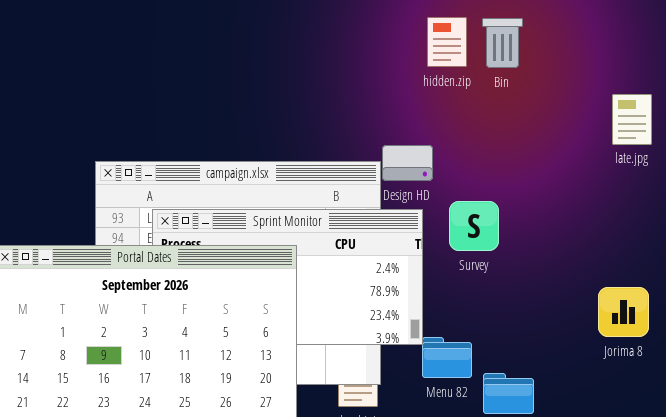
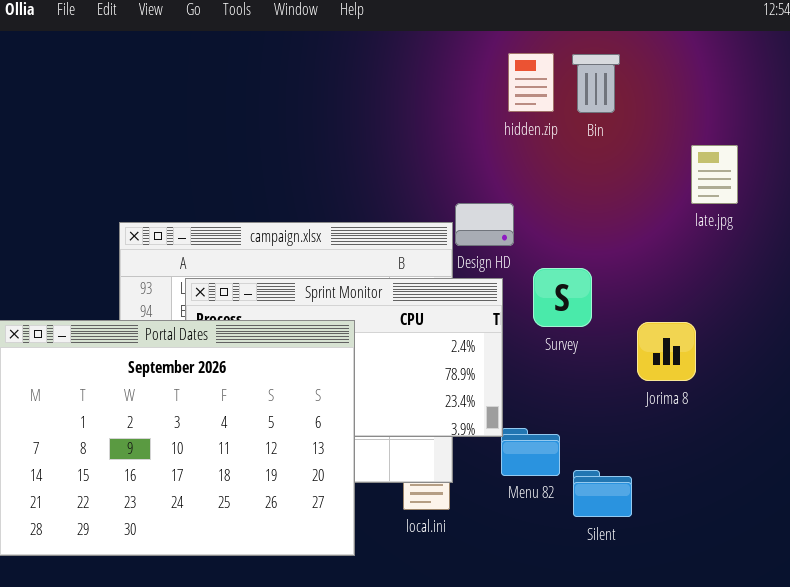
late.jpg: [612,94,652,145] -> [691,145,738,204], moved
Jorima 8: [598,287,649,337] -> [637,322,696,381], moved

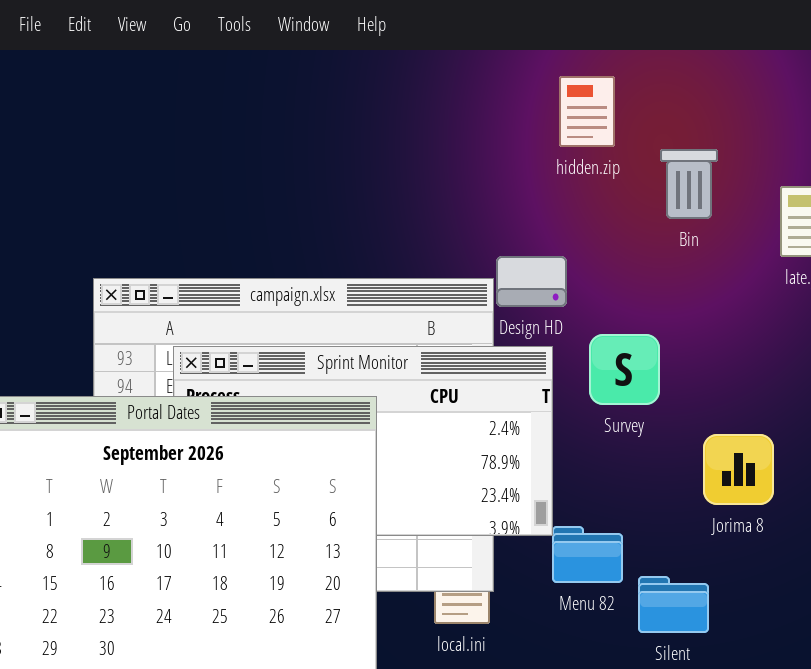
Bin: [572,54,620,113] -> [660,149,718,219], moved
Jorima 8: [637,322,696,381] -> [703,434,774,505], moved

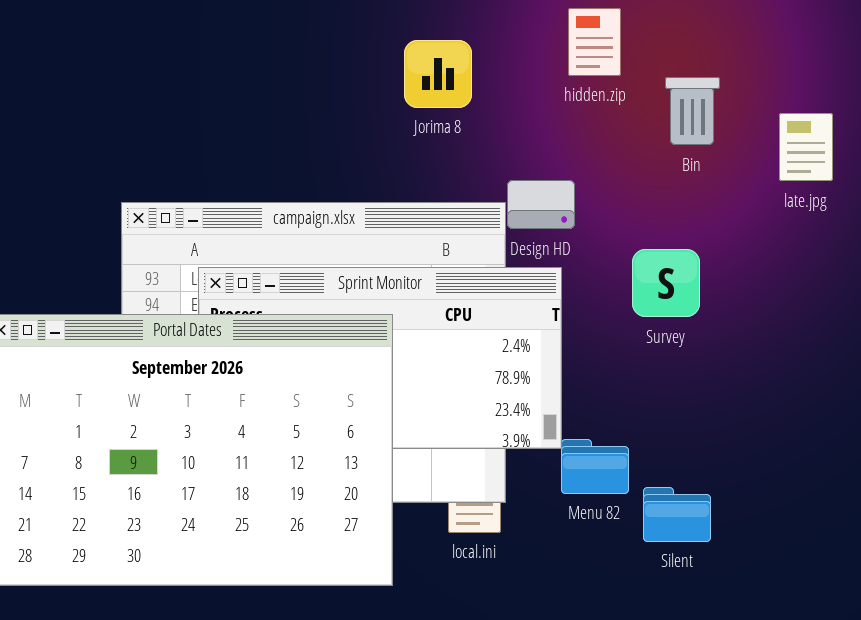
Survey: [589,334,660,405] -> [632,249,700,317], moved
Jorima 8: [703,434,774,505] -> [404,40,472,108], moved

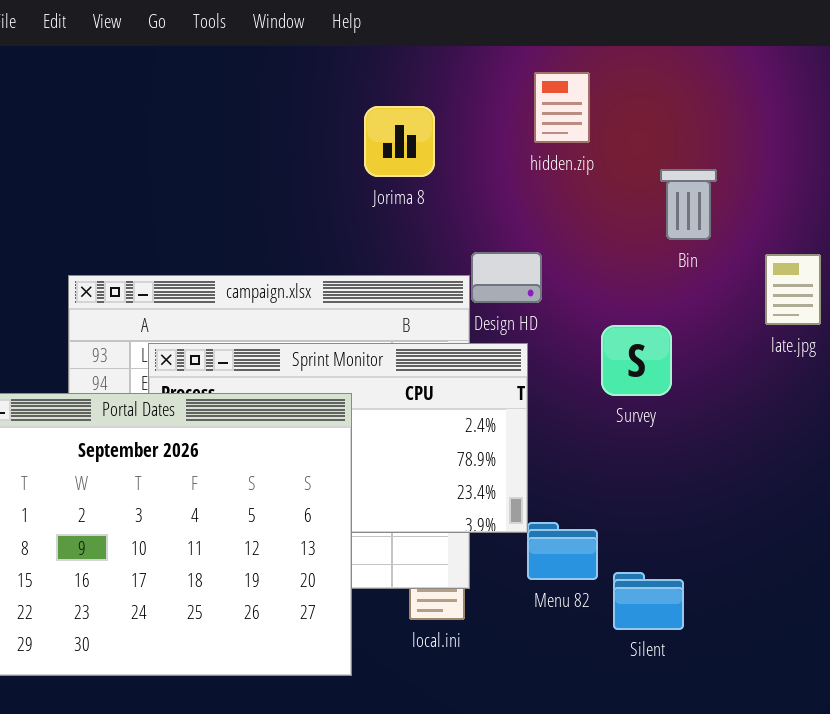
Bin: [665,77,720,145] -> [660,169,717,240], moved
late.jpg: [779,113,833,181] -> [765,254,821,325], moved

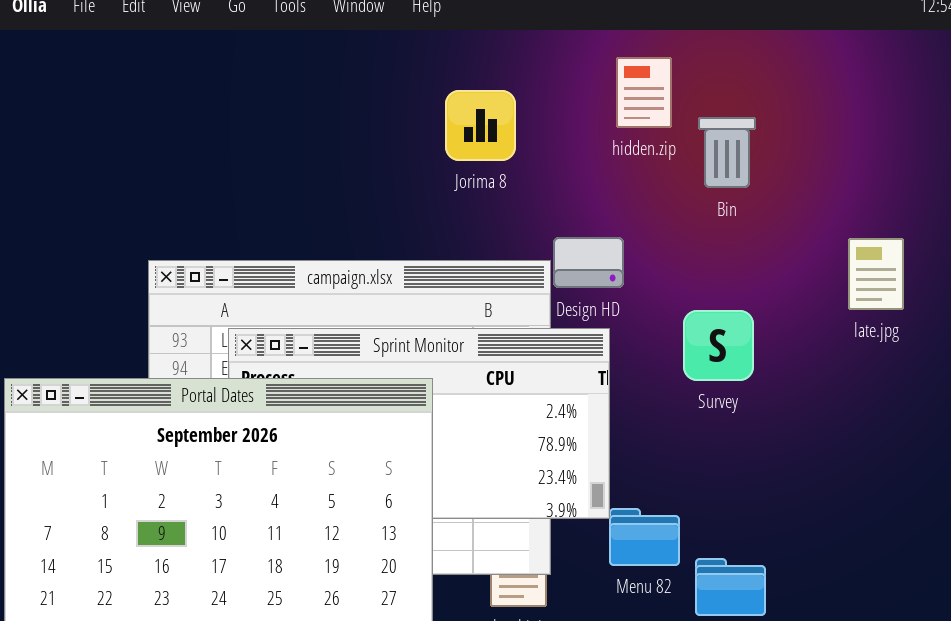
Bin: [660,169,717,240] -> [698,117,756,188], moved

